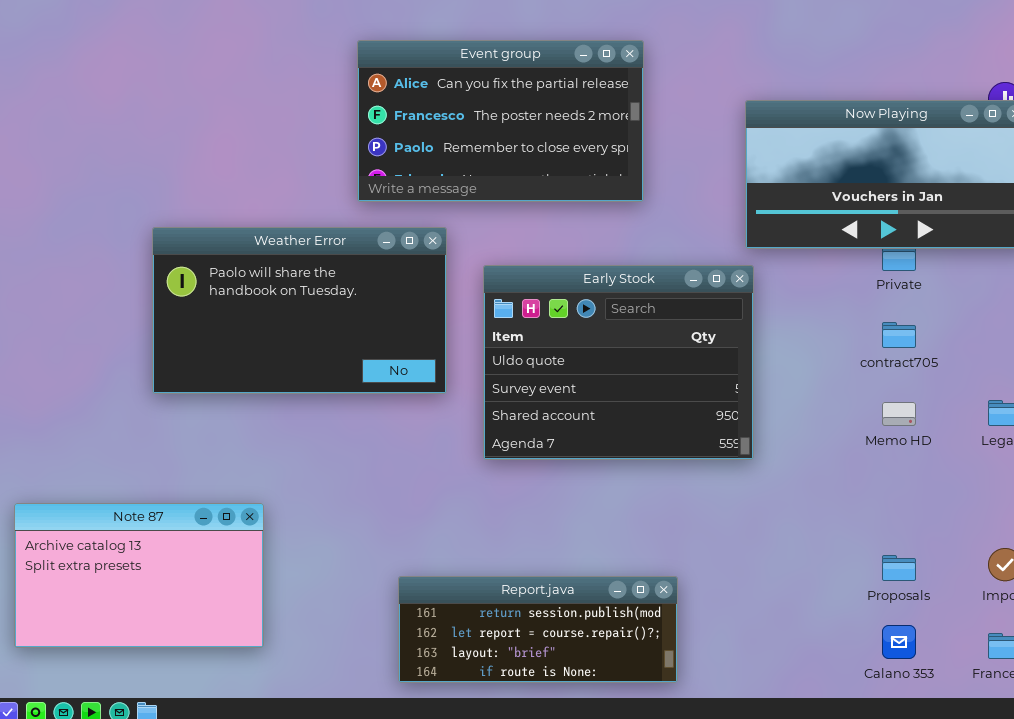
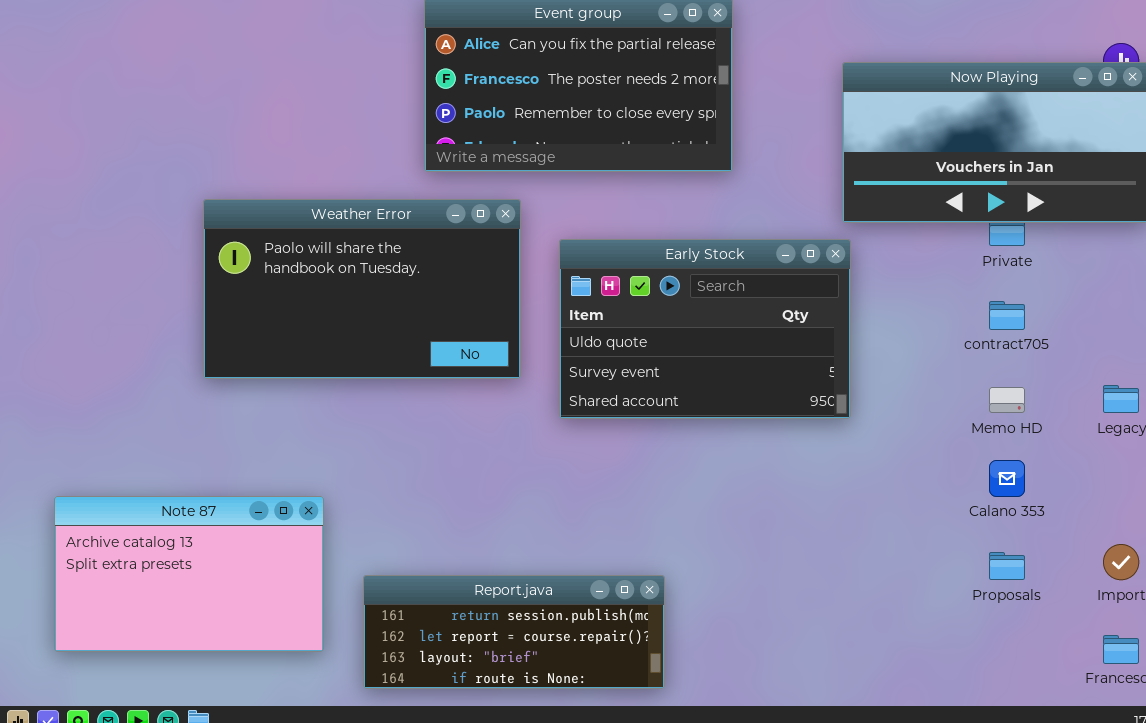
Early Stock: [483,265,754,460] -> [559,239,851,419], resized
Report.java: [398,576,678,683] -> [363,575,665,689], moved
Calano 353: [882,625,916,659] -> [989,460,1025,497], moved

